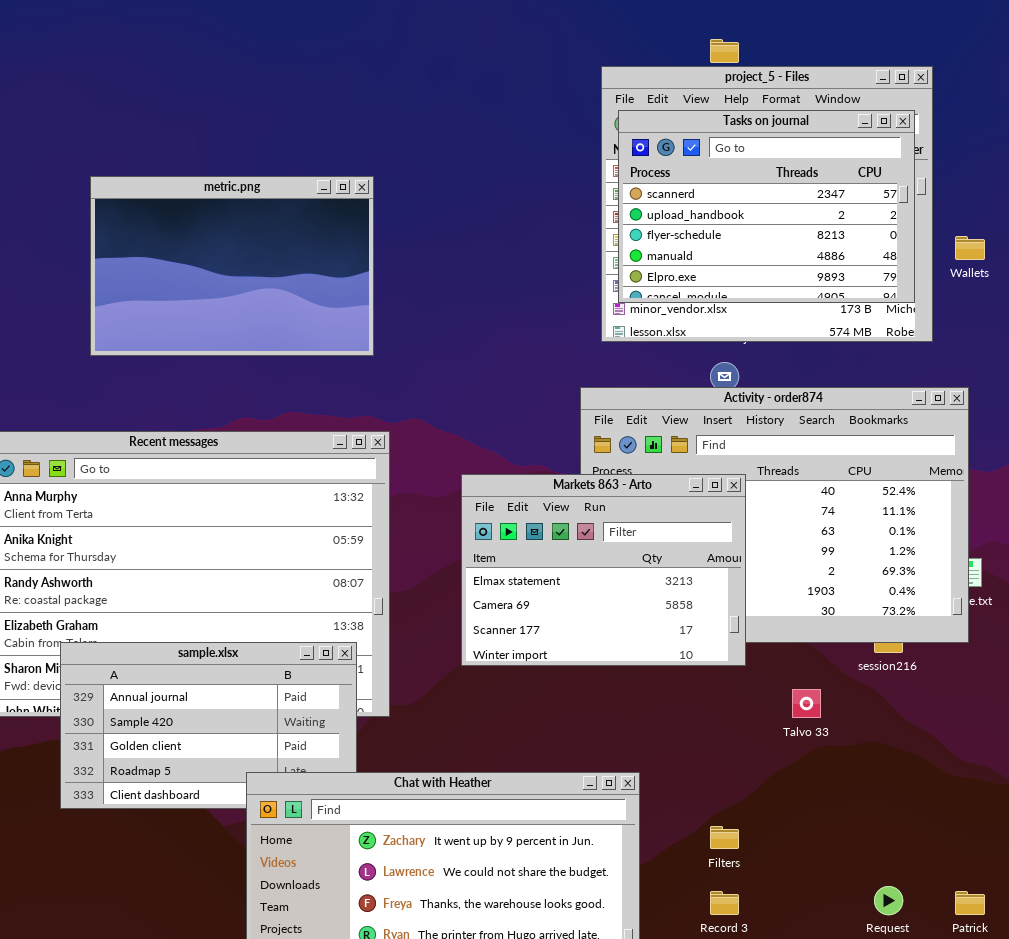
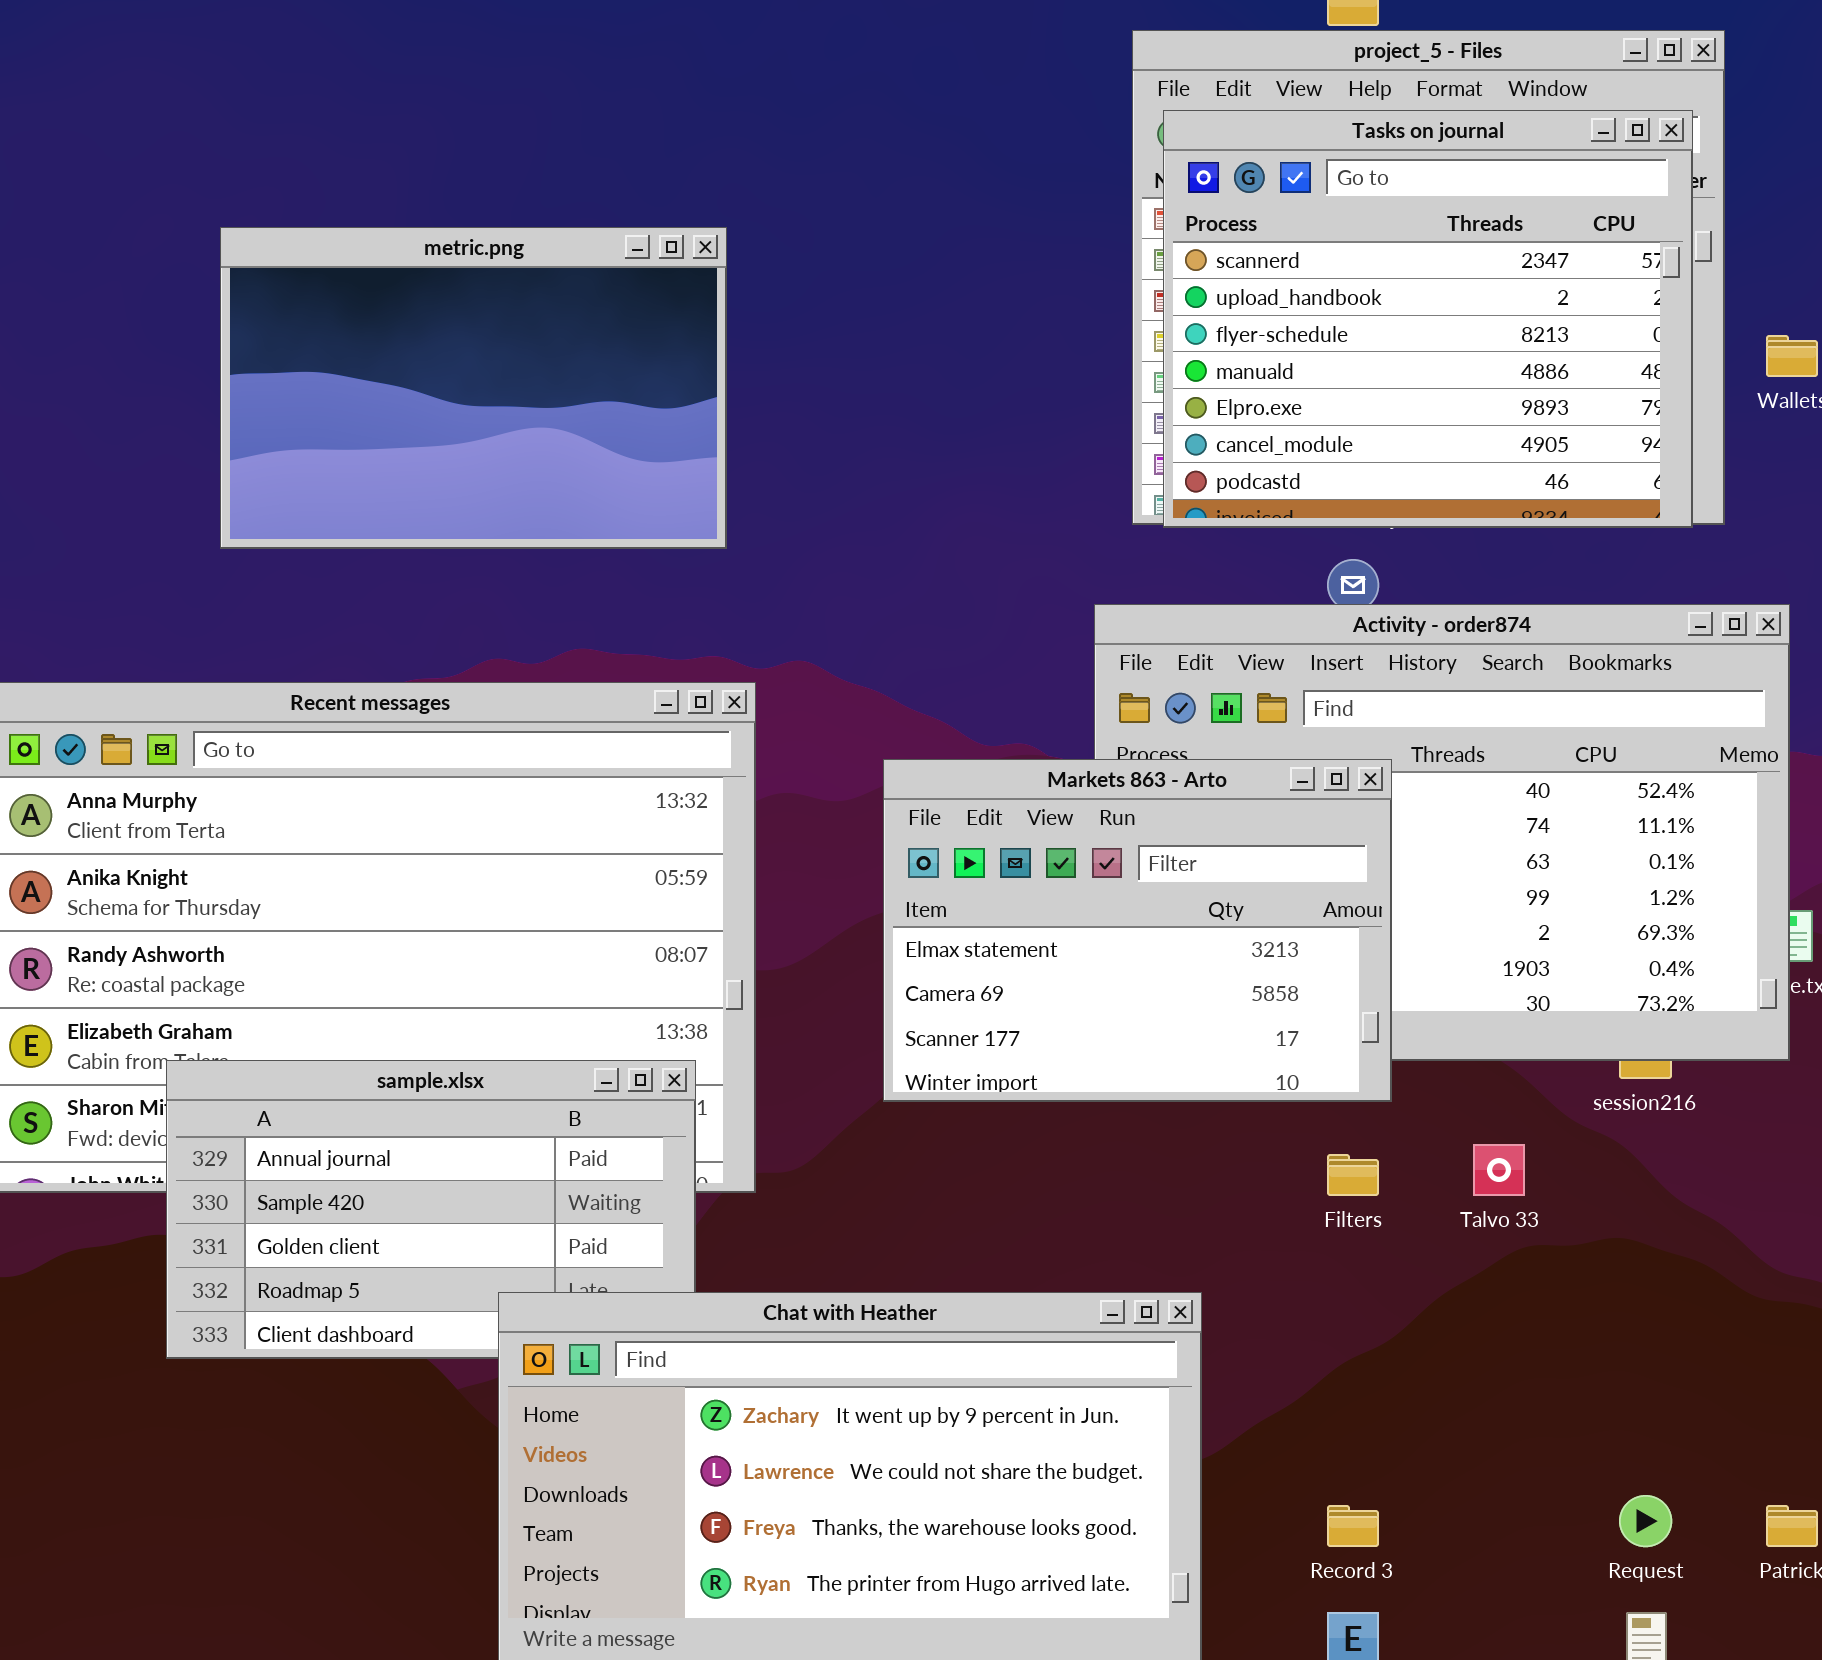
Tasks on journal: [618,110,915,303] -> [1163,110,1693,528], resized
Filters: [710,826,739,849] -> [1327,1154,1379,1196], moved

